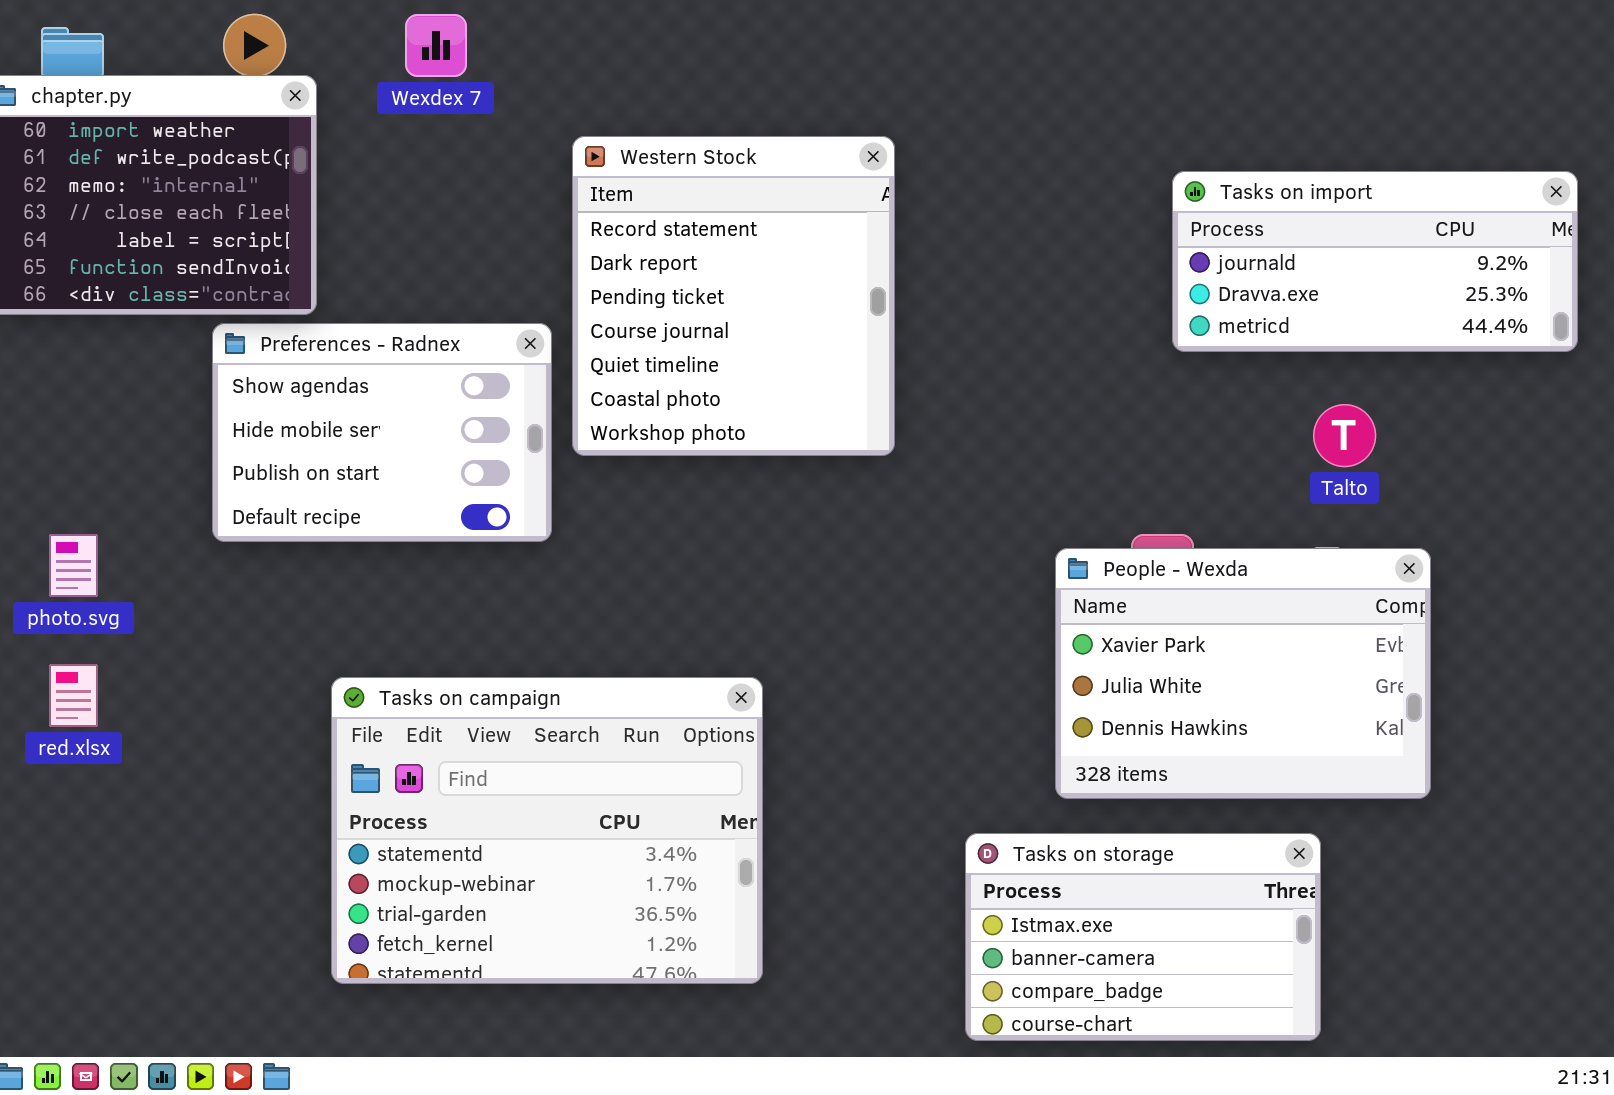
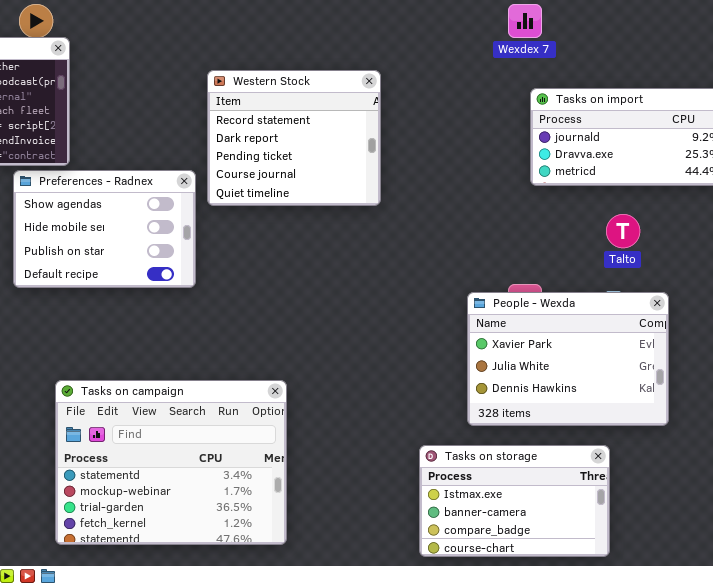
Wexdex 7: [405,14,467,77] -> [508,4,542,38], moved
Western Stock: [572,136,895,456] -> [207,70,381,206], resized
Tasks on campaign: [331,677,763,984] -> [55,380,287,545], moved

